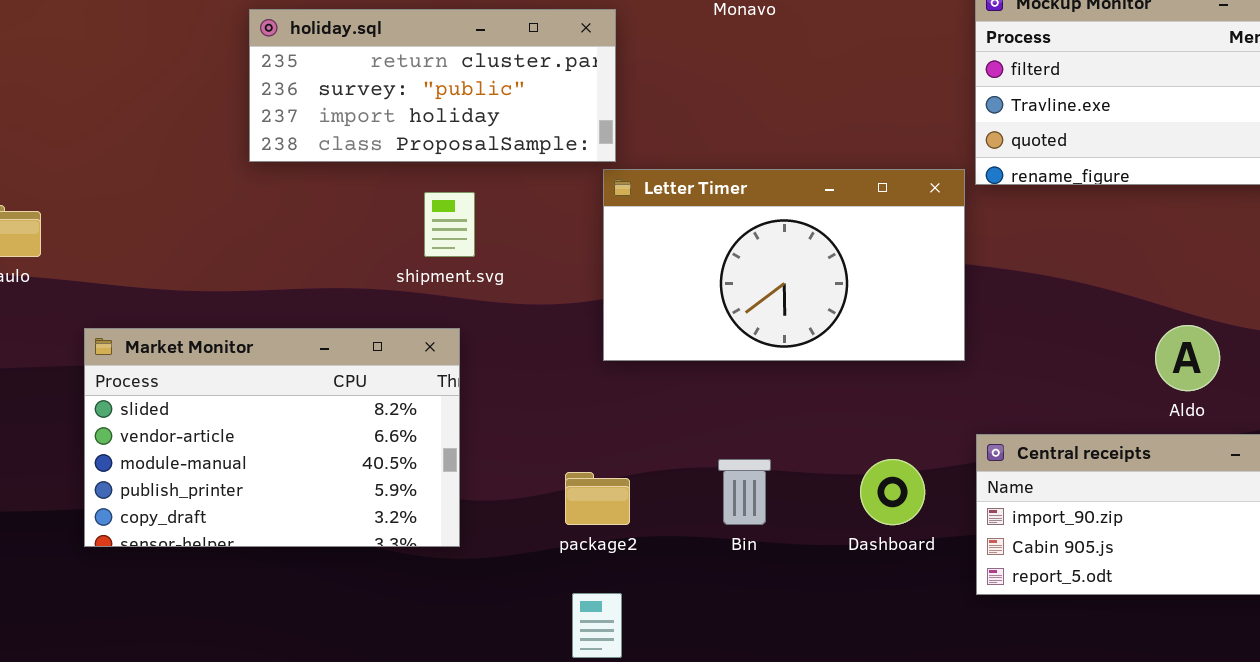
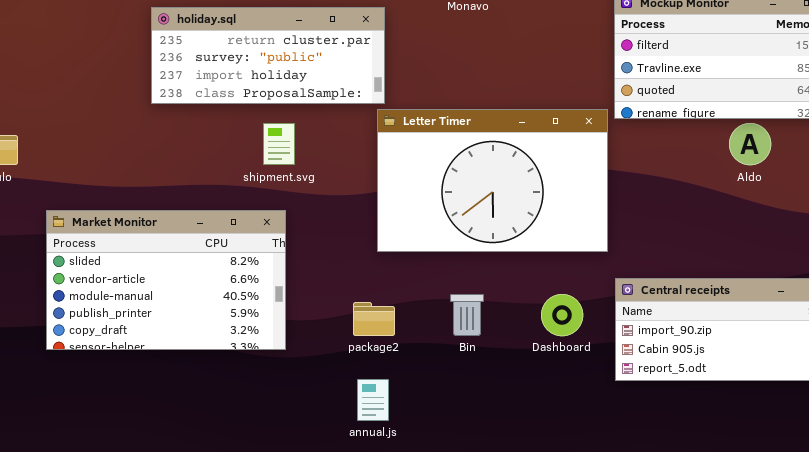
Letter Timer: [603,169,965,361] -> [377,109,608,252], resized
Aldo: [1155,325,1220,391] -> [729,123,771,165], moved

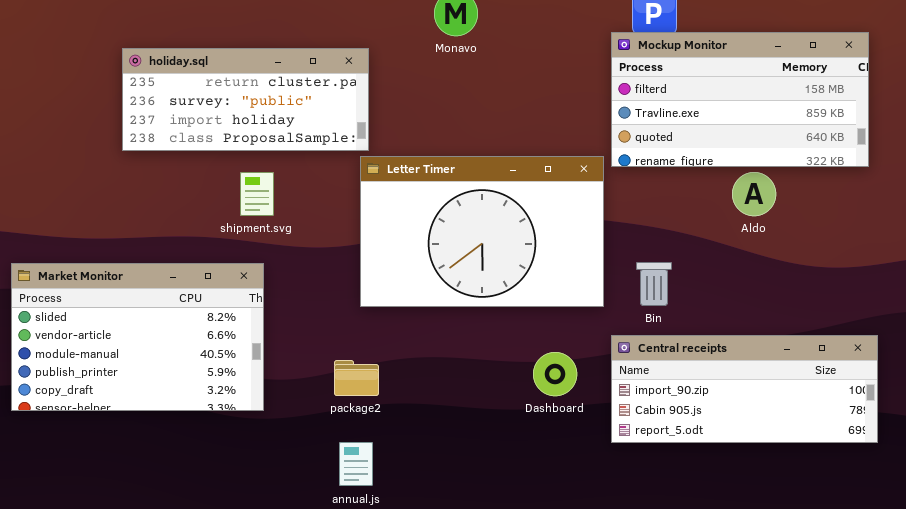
Bin: [450,294,484,336] -> [636,262,672,306], moved

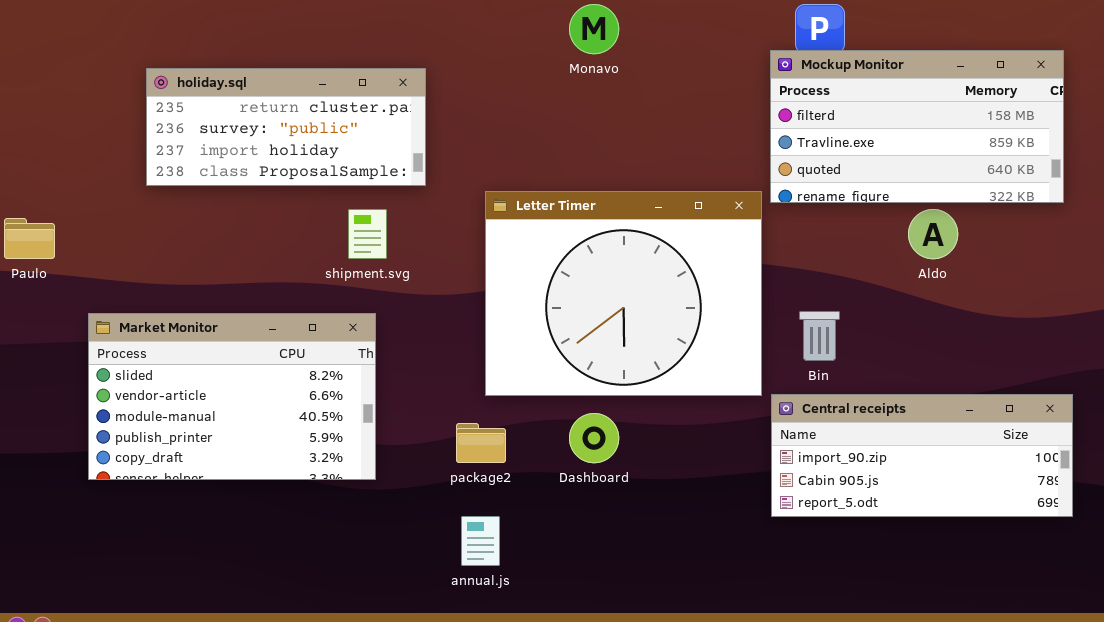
holiday.sql: [122,48,369,151] -> [146,68,426,186], moved
Letter Timer: [360,156,604,307] -> [485,191,762,396], resized
Dashboard: [533,352,577,396] -> [569,413,619,463], moved

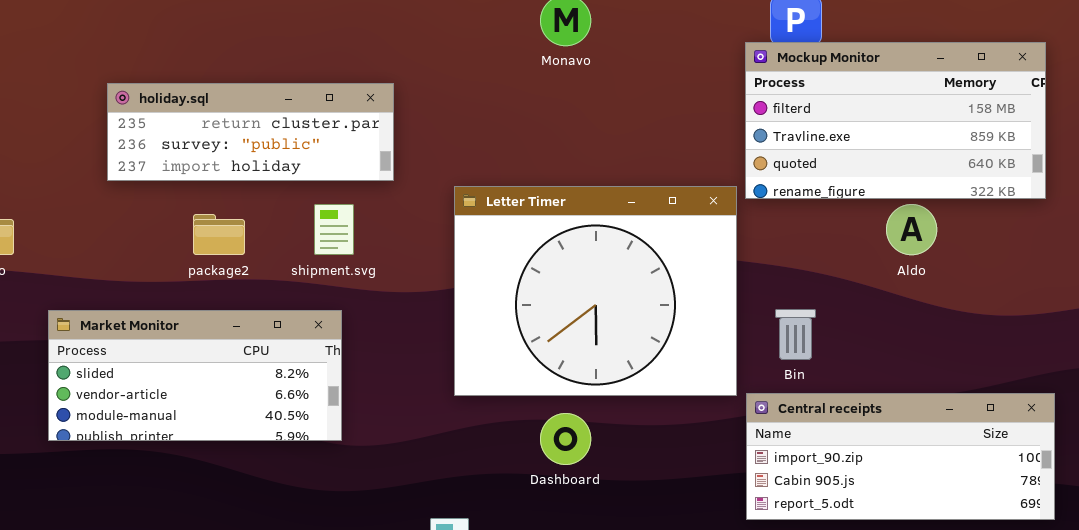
holiday.sql: [146,68,426,186] -> [107,83,394,181], resized
Market Monitor: [88,313,376,480] -> [48,310,342,441], resized
package2: [456,423,506,463] -> [193,214,245,255], moved

